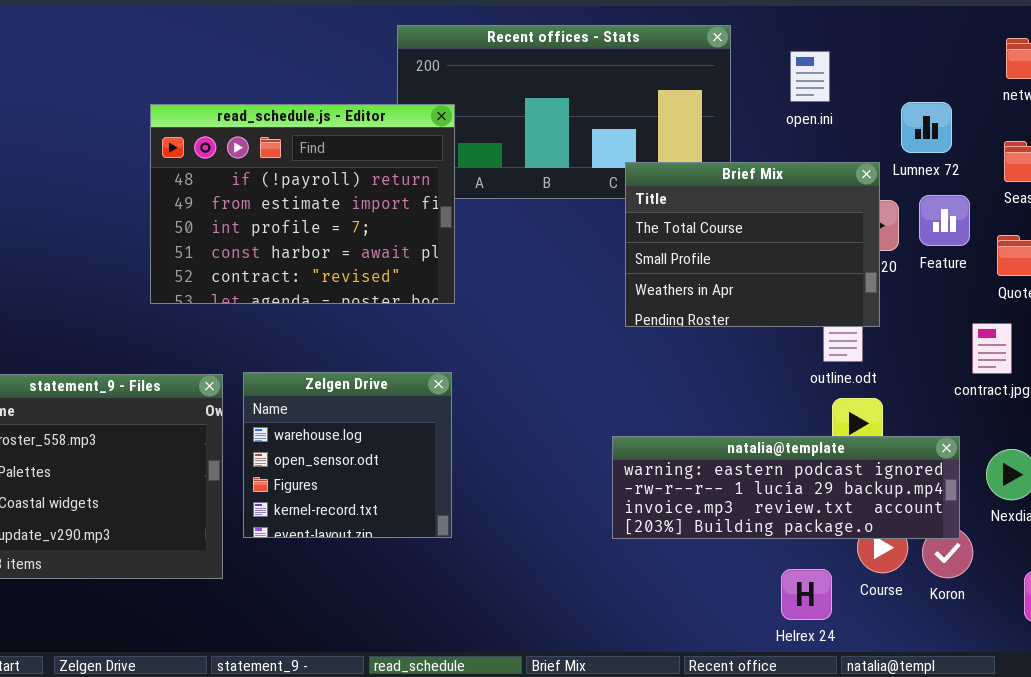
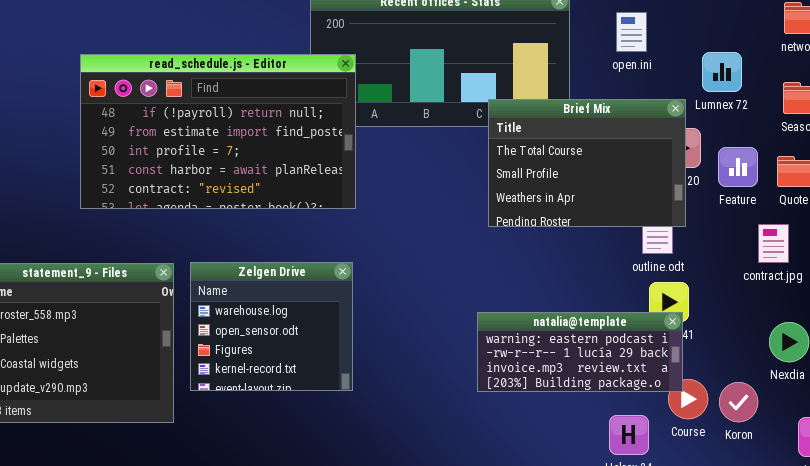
read_schedule.js - Editor: [150,104,455,304] -> [80,54,356,209], resized
Feature: [919,195,970,246] -> [718,147,758,187], moved
natalia@template: [612,436,960,539] -> [477,312,683,392], resized

